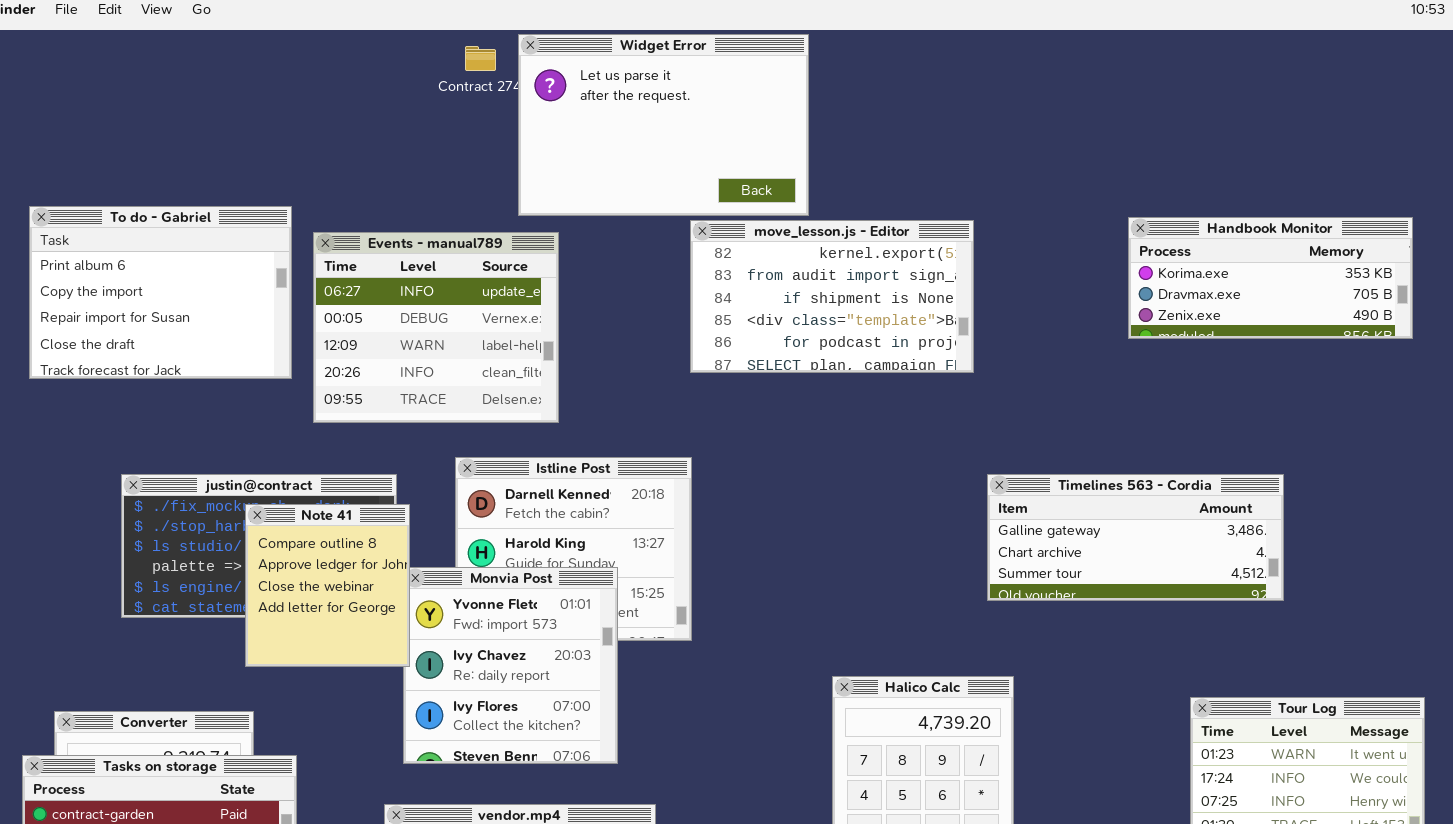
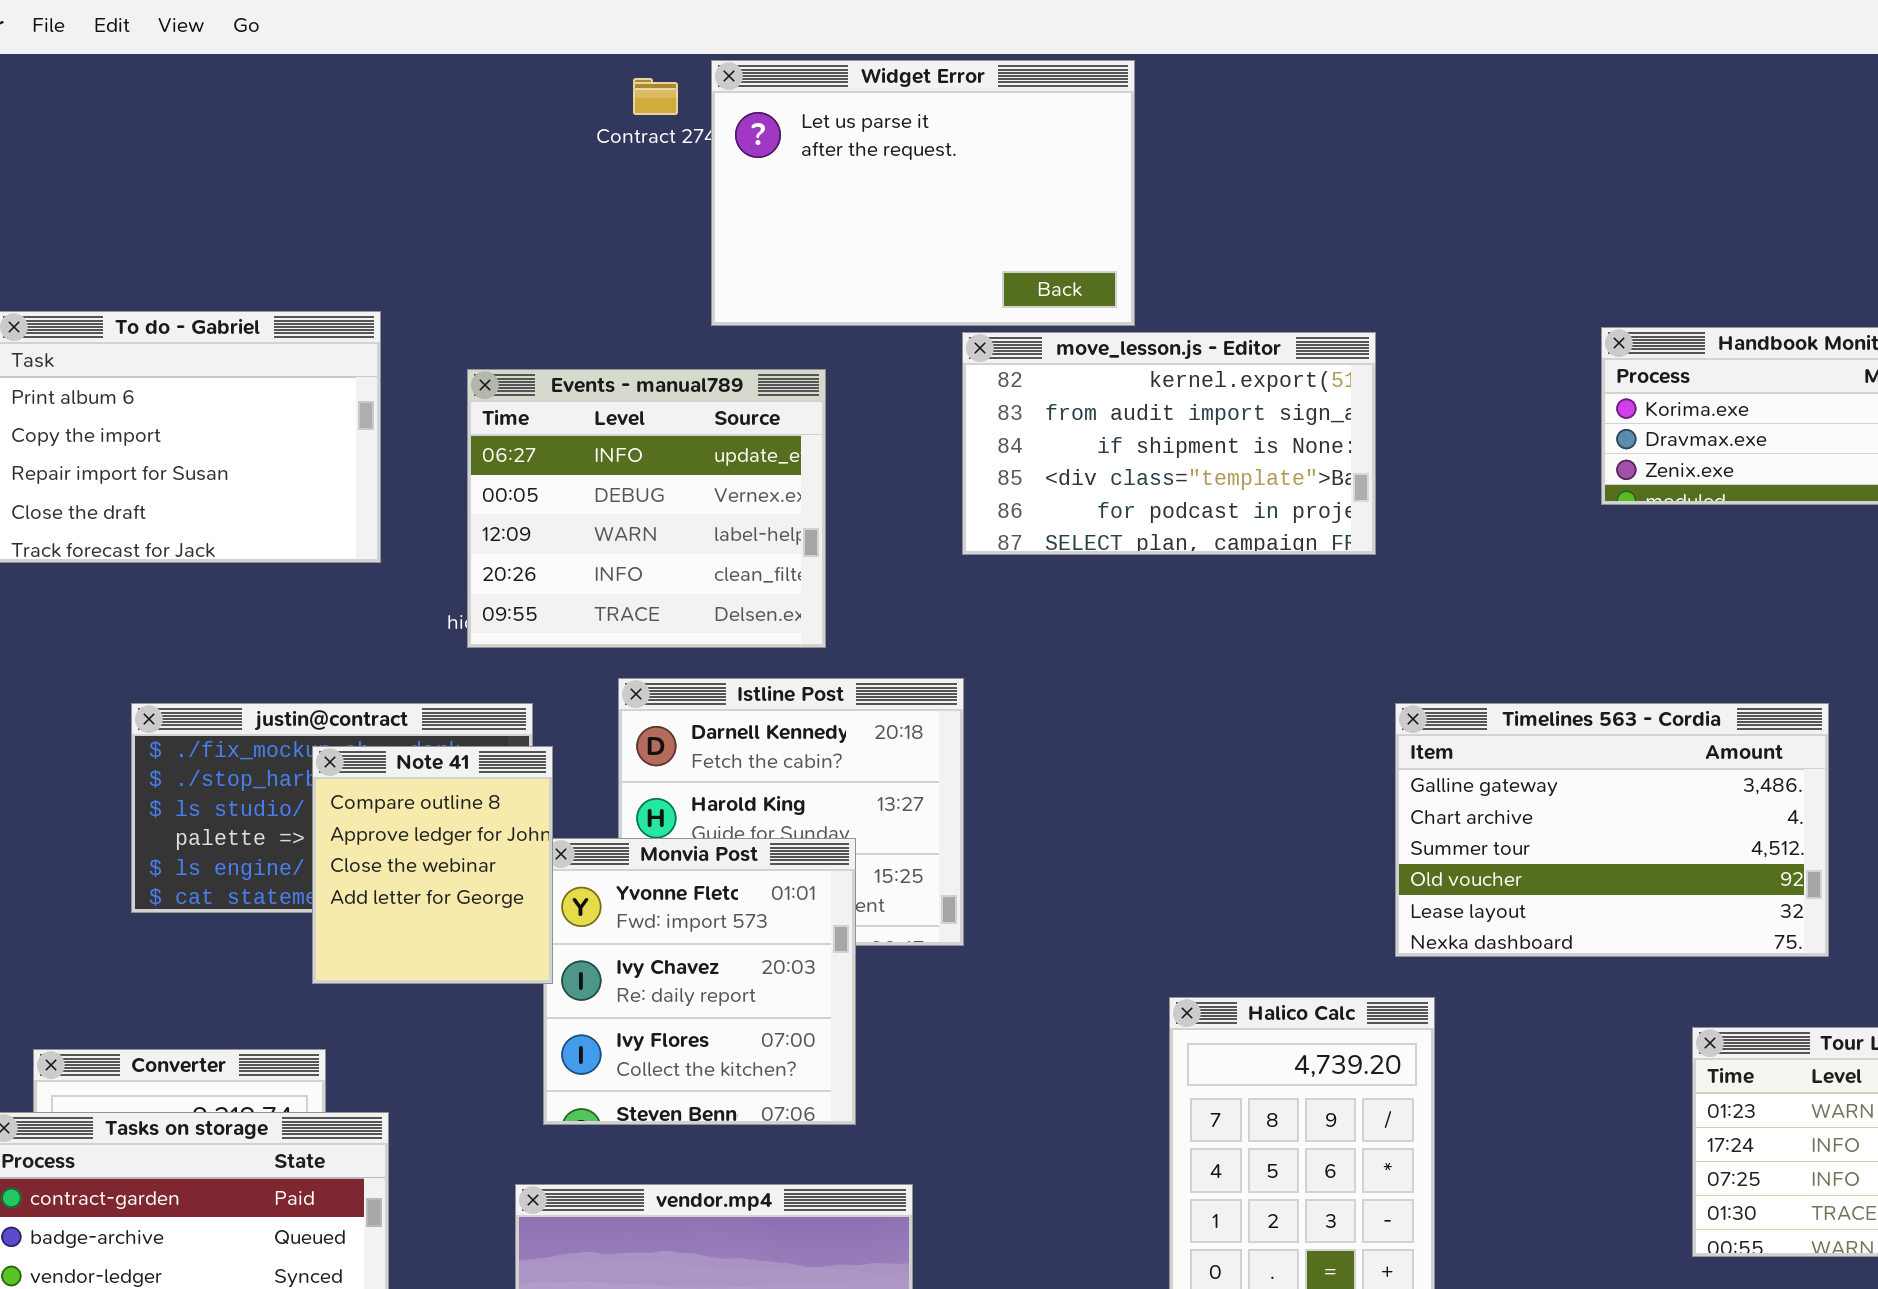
Events - manual789: [313,232,559,423] -> [467,369,826,648], moved
Timelines 563 - Cordia: [987,474,1284,601] -> [1395,703,1829,957], resized

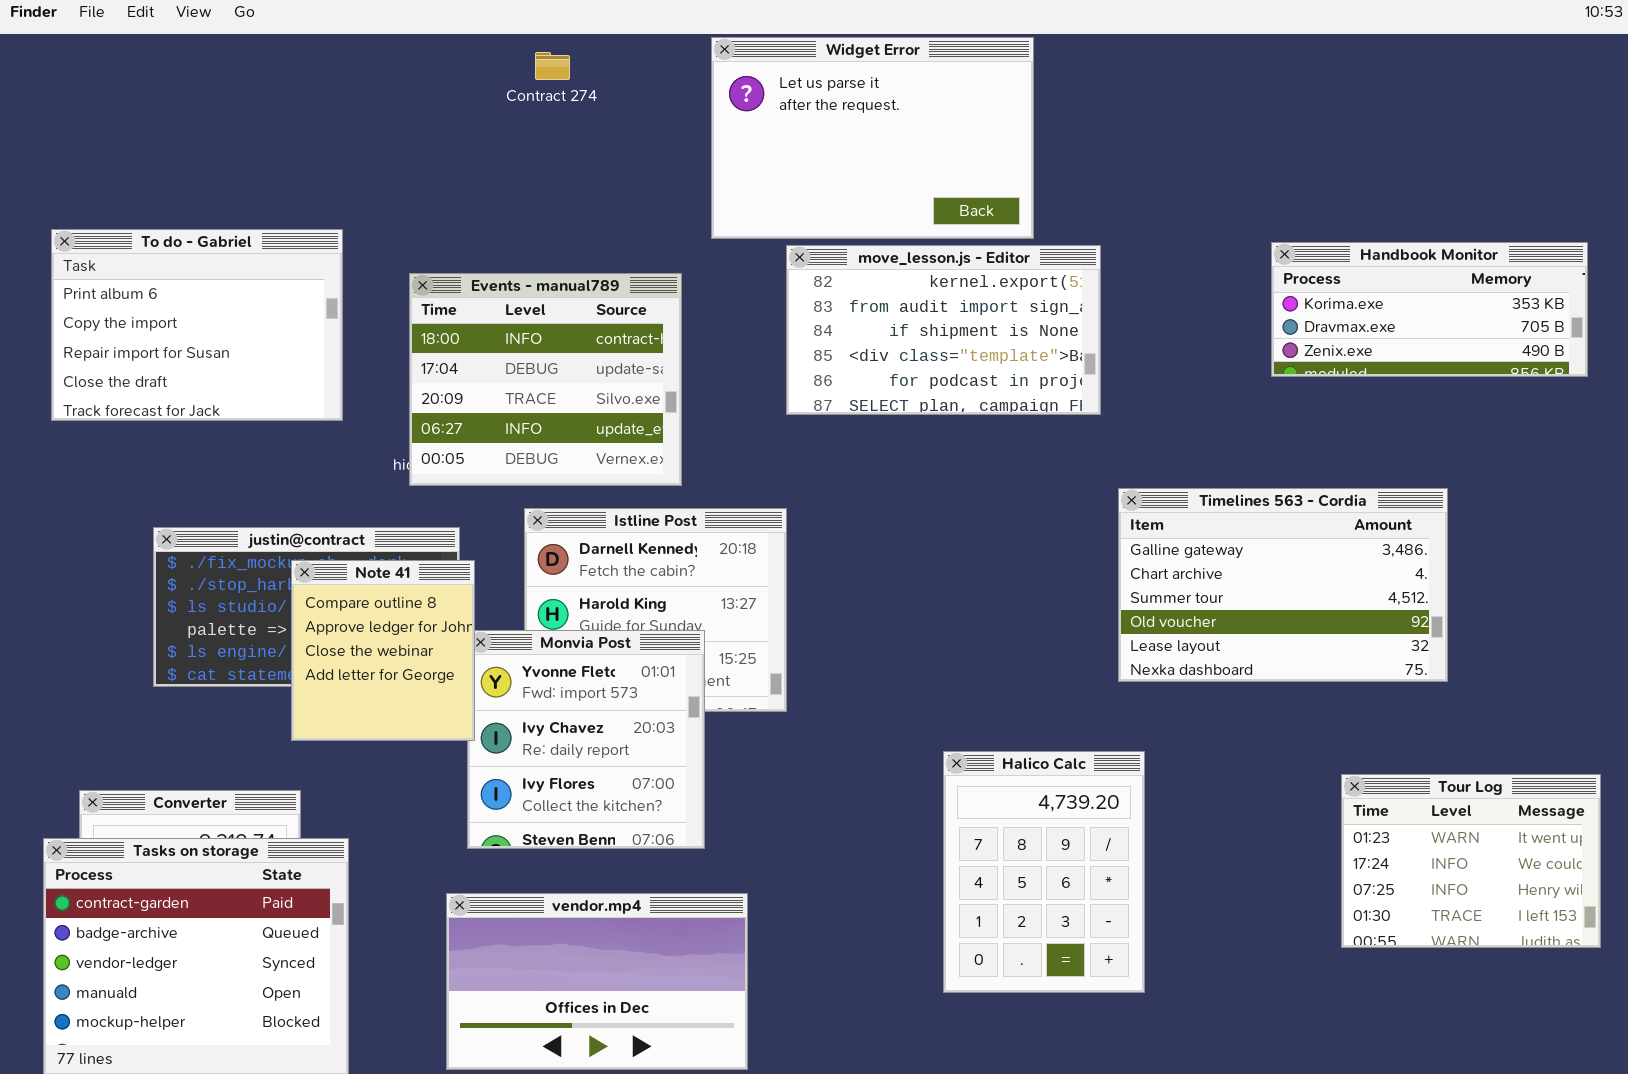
Widget Error: [711,60,1135,326] -> [711,37,1034,239], moved
Events - manual789: [467,369,826,648] -> [409,273,682,486], scrolled up 3 rows
Timelines 563 - Cordia: [1395,703,1829,957] -> [1118,488,1448,682], moved

